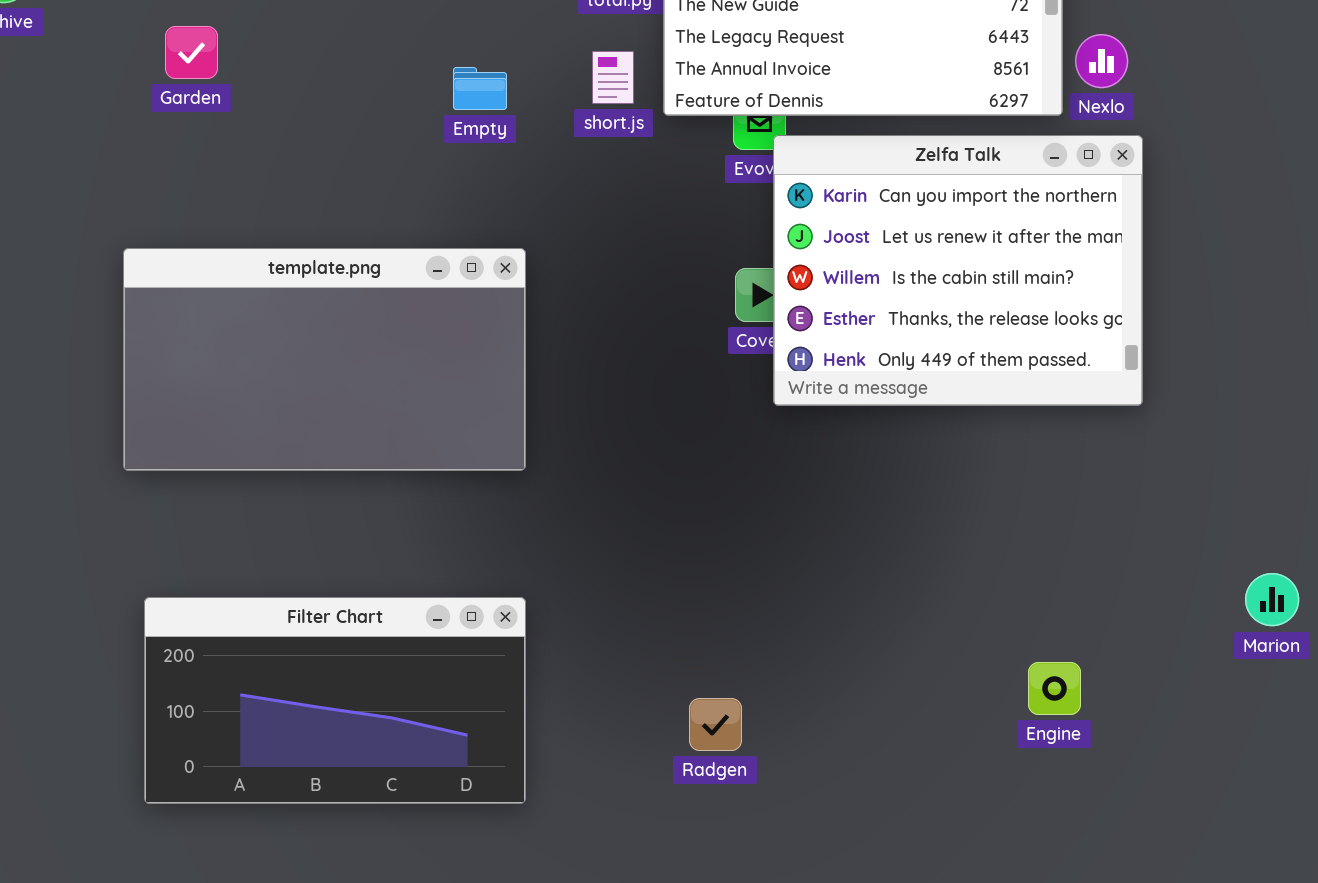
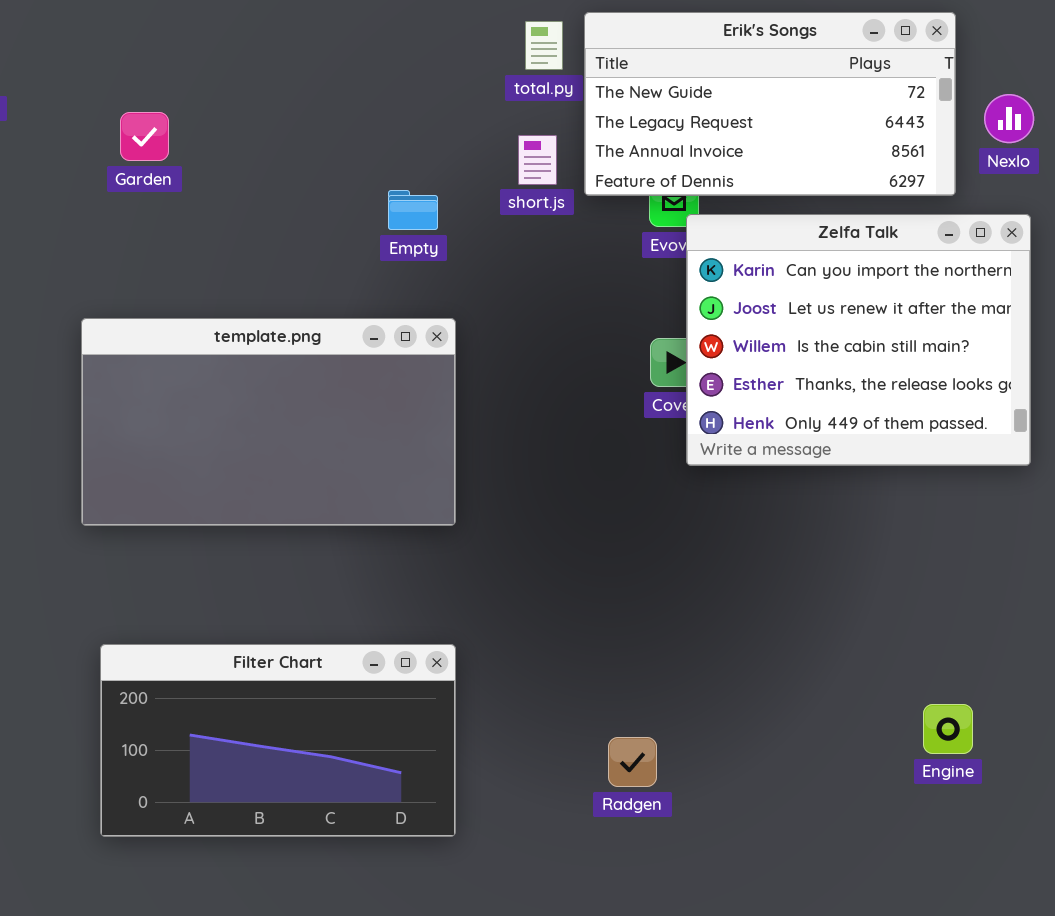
Nexlo: [1075,34,1128,88] -> [984,94,1034,143], moved
Empty: [453,67,507,110] -> [388,190,438,230], moved

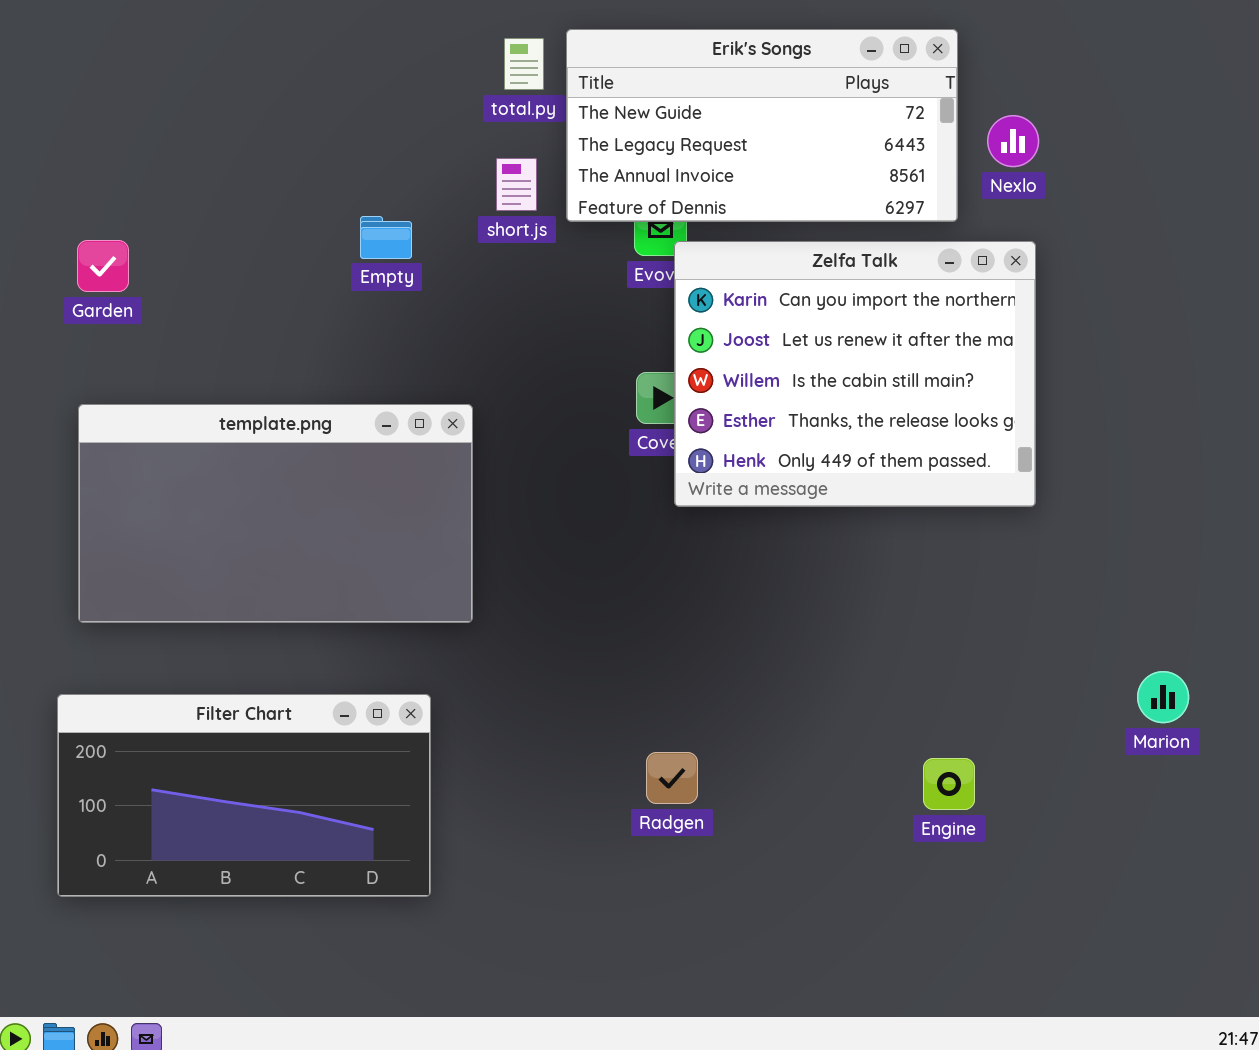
Garden: [120,112,169,161] -> [77,240,129,292], moved
template.png: [81,318,456,526] -> [78,404,473,623], moved
Radgen: [608,737,657,787] -> [646,752,698,804], moved

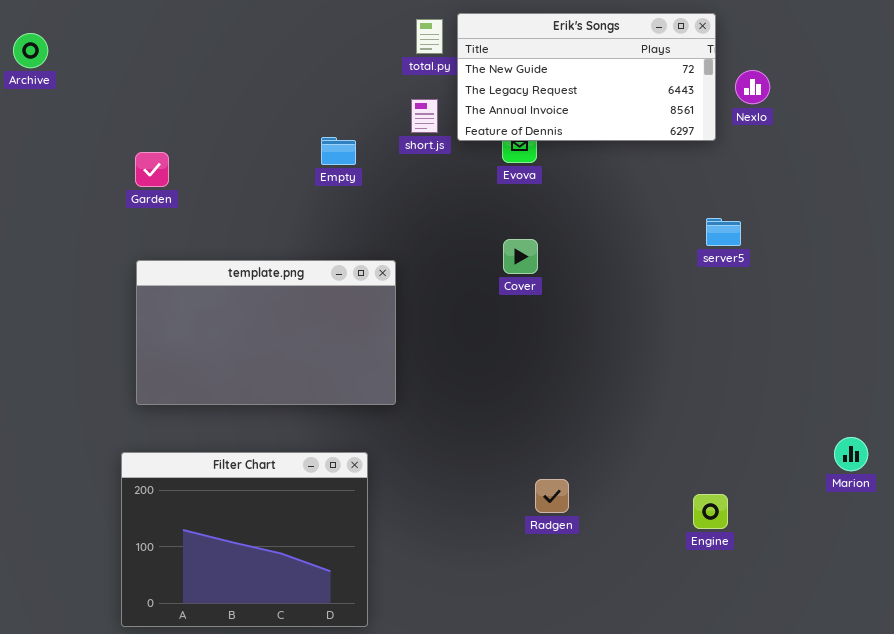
Zelfa Talk: [674,241,1036,507] -> none, closed
Filter Chart: [57,694,431,897] -> [121,452,368,627], resized
Radgen: [646,752,698,804] -> [535,479,569,513], moved

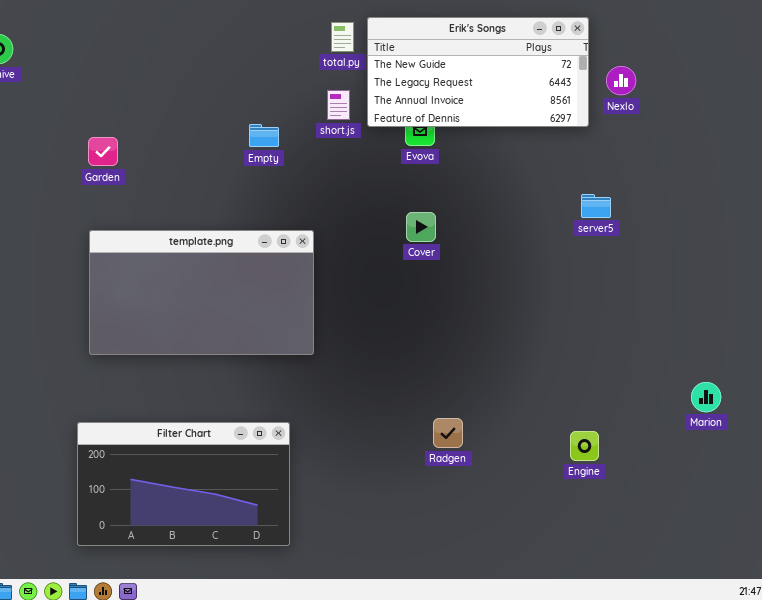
Filter Chart: [121,452,368,627] -> [77,422,290,546], resized

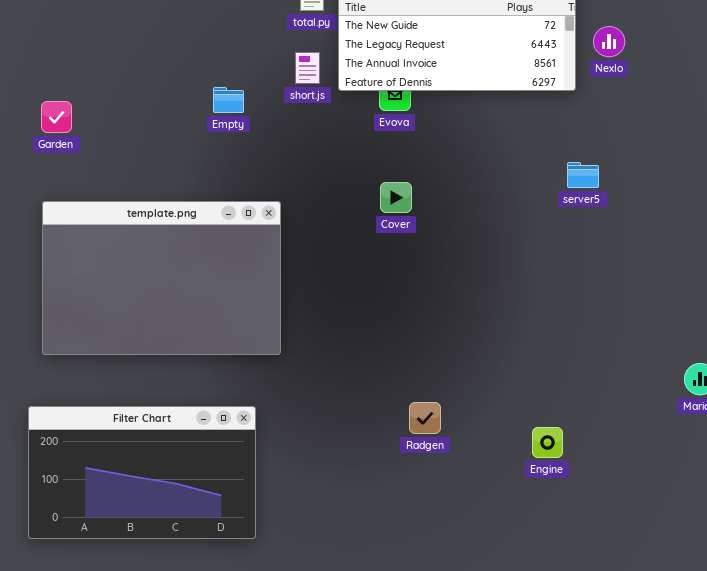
template.png: [89,230,314,355] -> [42,201,281,355], resized
Engine: [570,431,599,461] -> [532,427,563,458], moved

